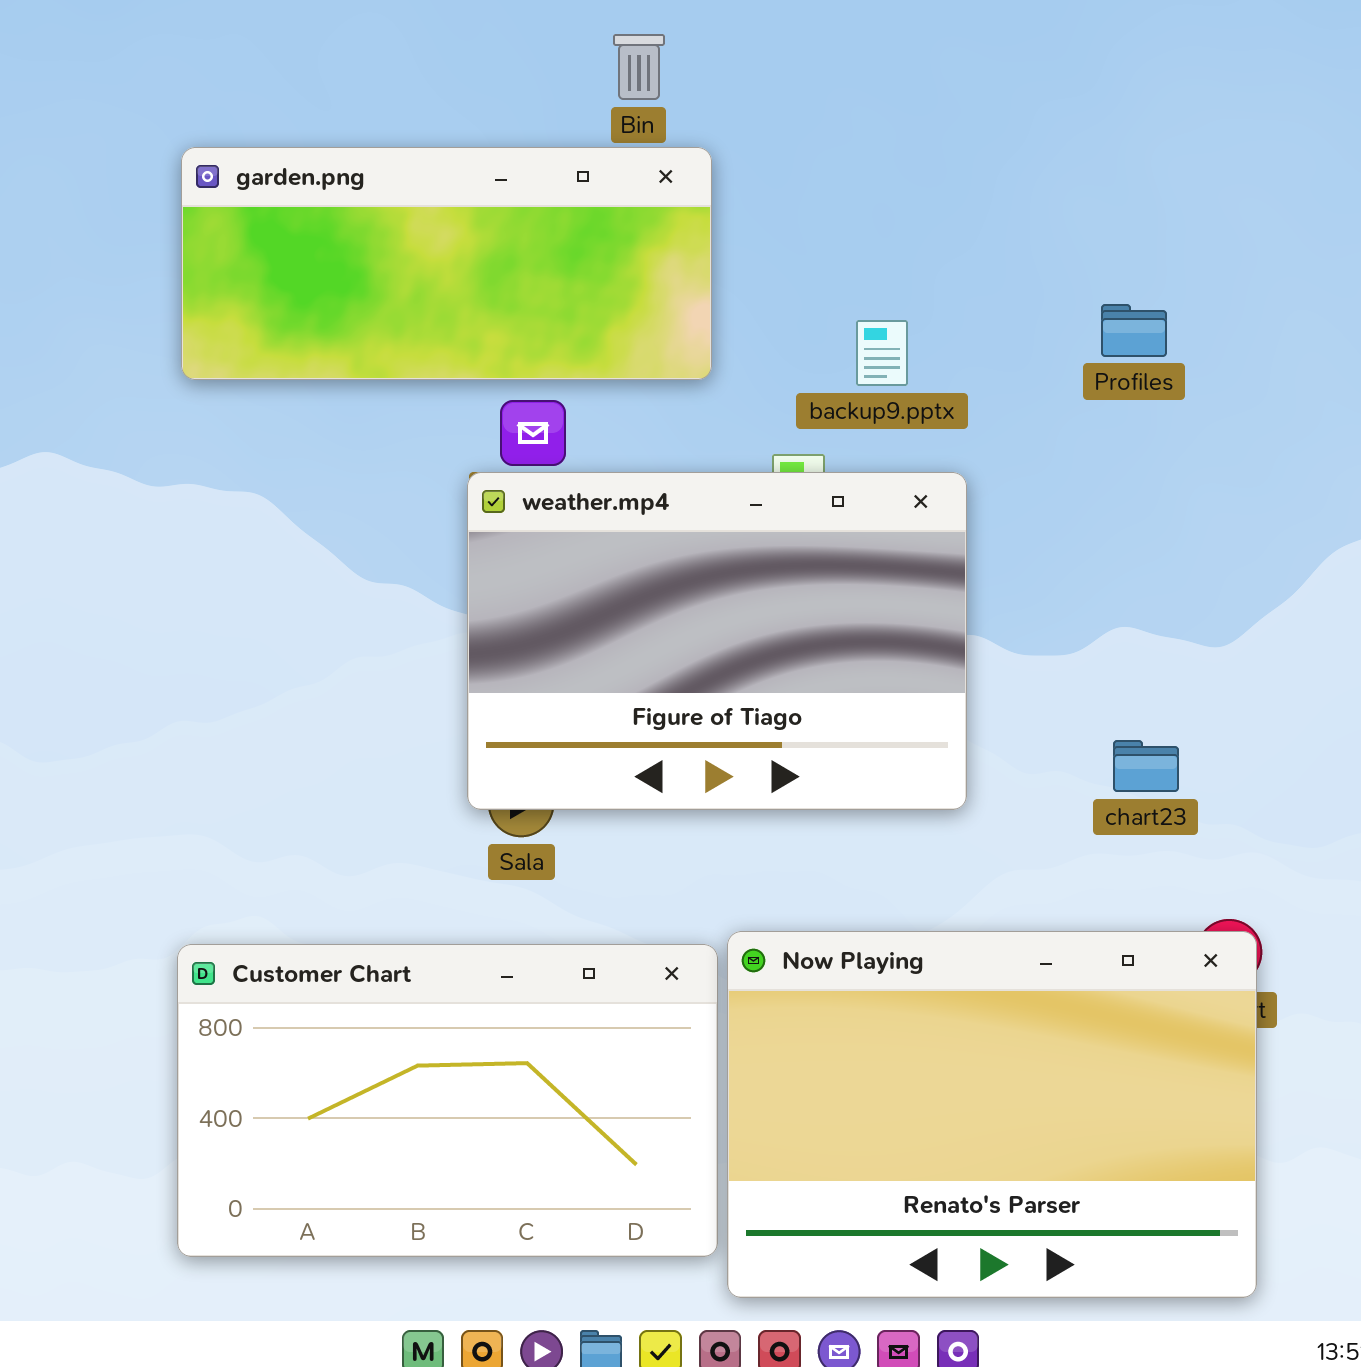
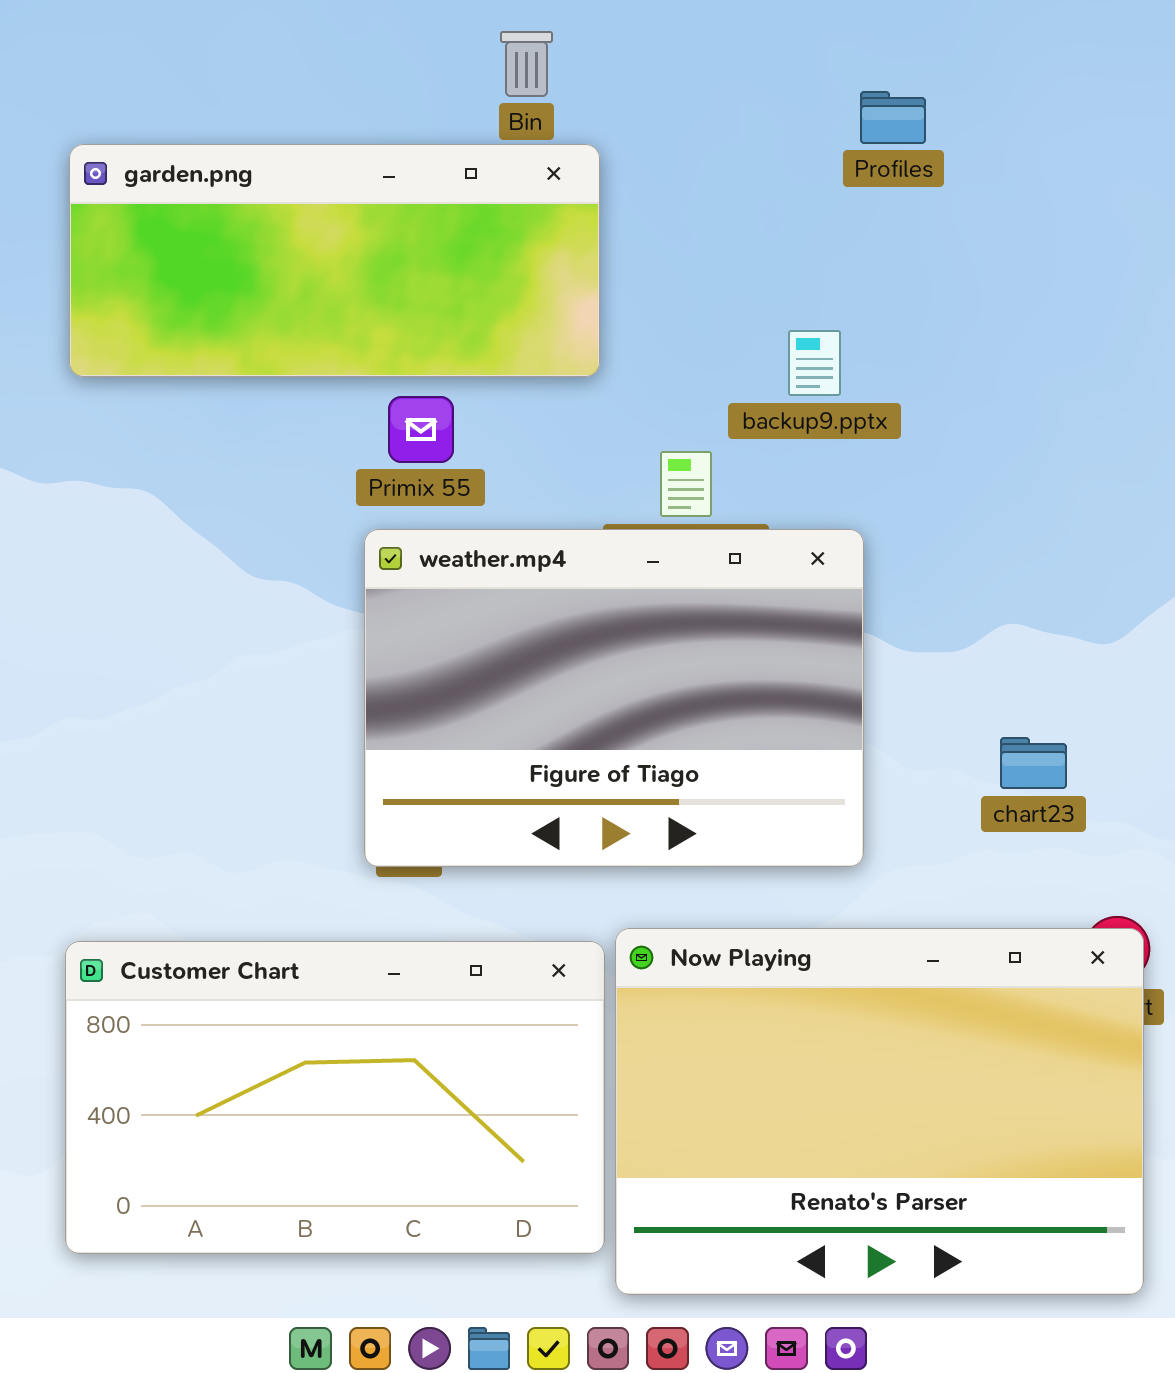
Profiles: [1101,304,1167,357] -> [860,91,926,144], moved
backup9.pptx: [856,320,908,386] -> [788,330,841,396], moved
weather.mp4: [467,472,967,810] -> [364,529,864,867], moved

